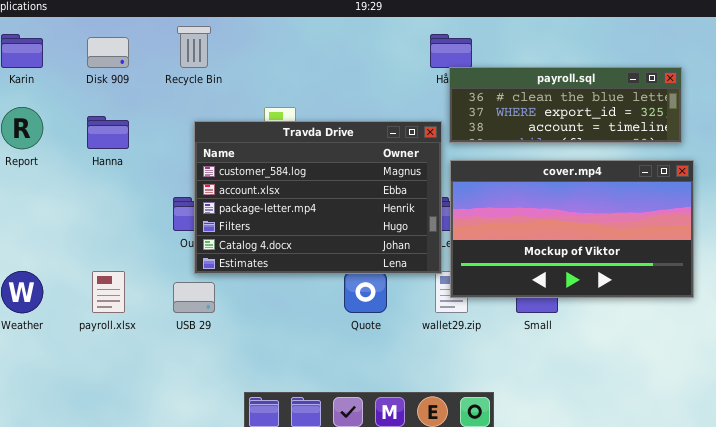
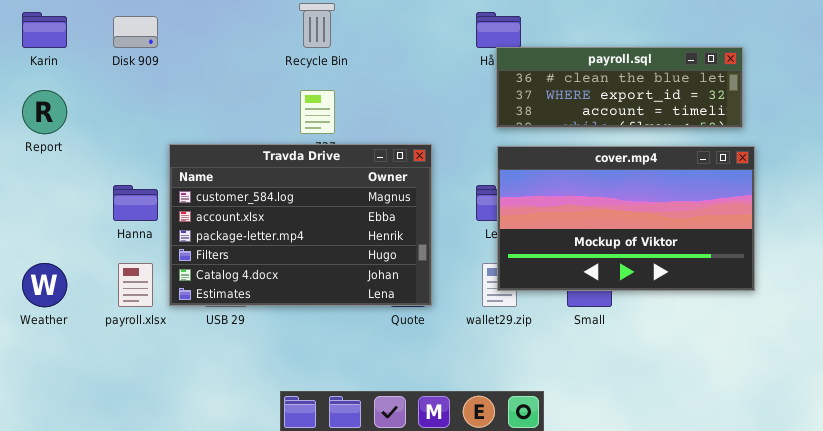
Recycle Bin: [177,26,211,68] -> [299,3,335,48], moved
Hanna: [87,116,129,149] -> [113,185,158,221], moved
Travda Drive: [194,121,442,274] -> [169,144,432,306], moved

